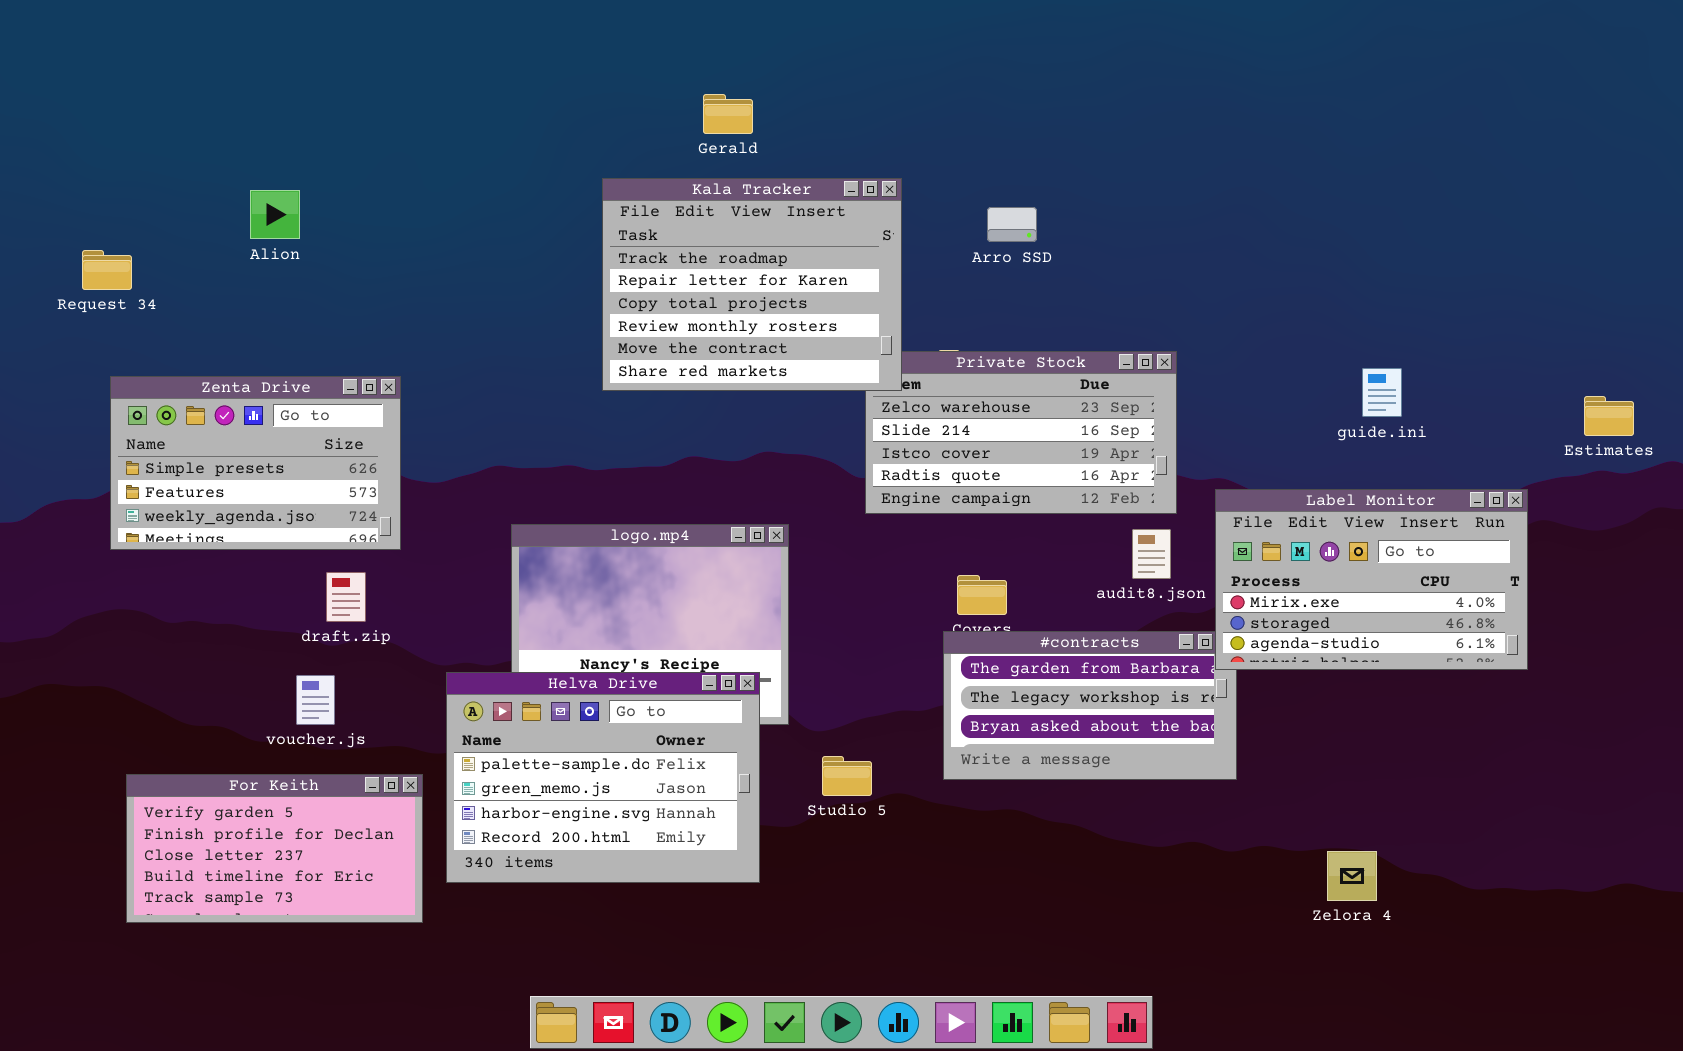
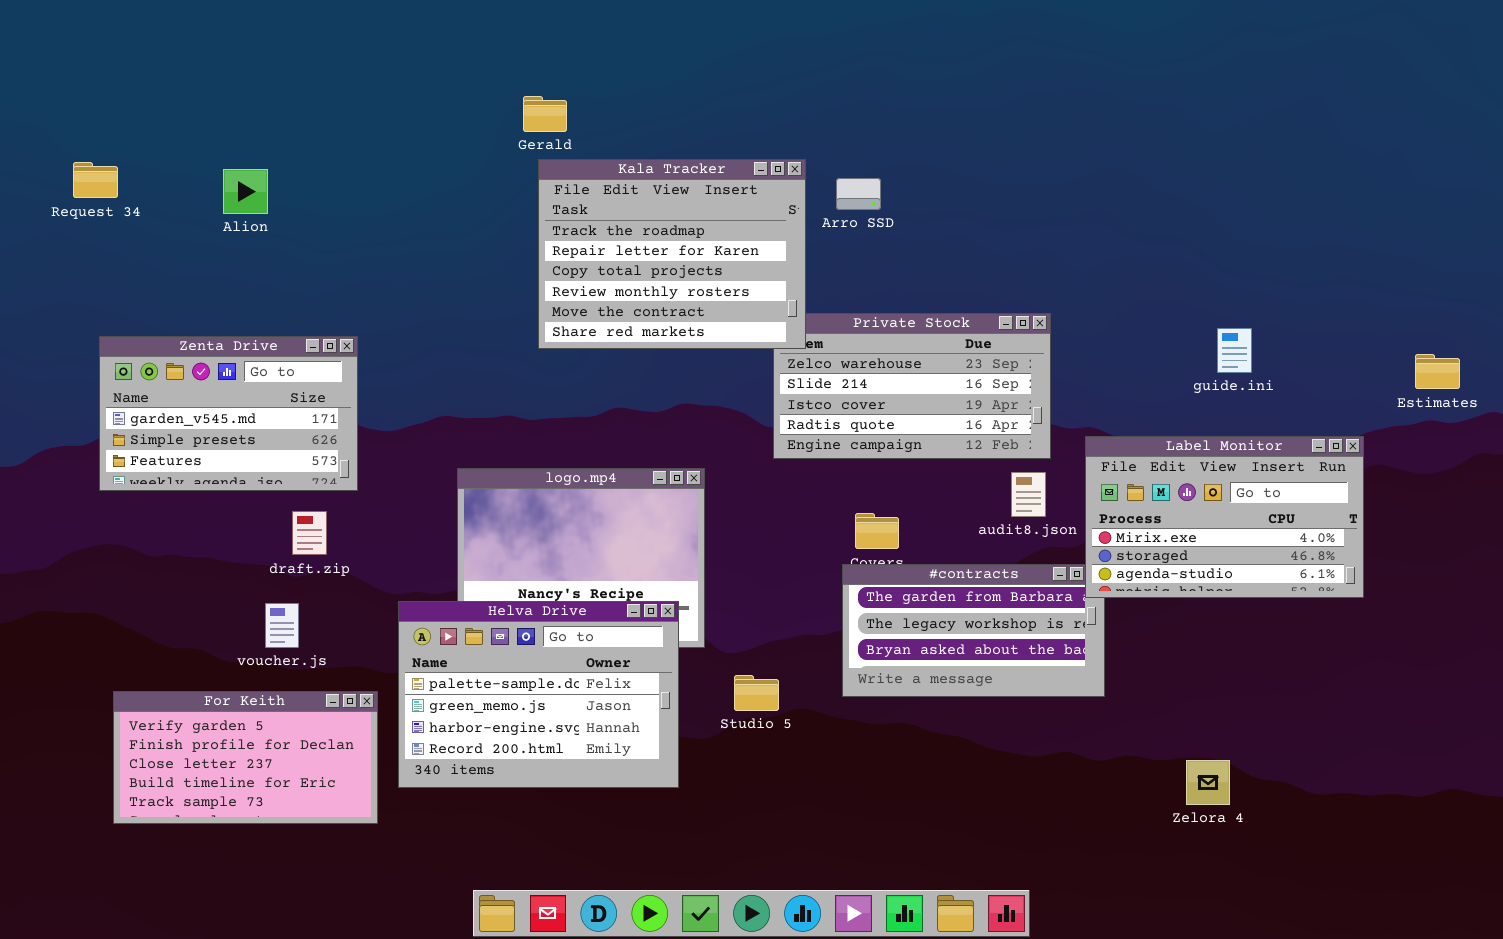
Gerald: [703,94,753,134] -> [523,96,567,132], moved
Arro SSD: [987,207,1037,242] -> [836,178,881,210], moved
Request 34: [82,250,132,290] -> [73,162,118,198], moved
Zenta Drive: [110,376,401,550] -> [99,336,358,491], scrolled up 1 row

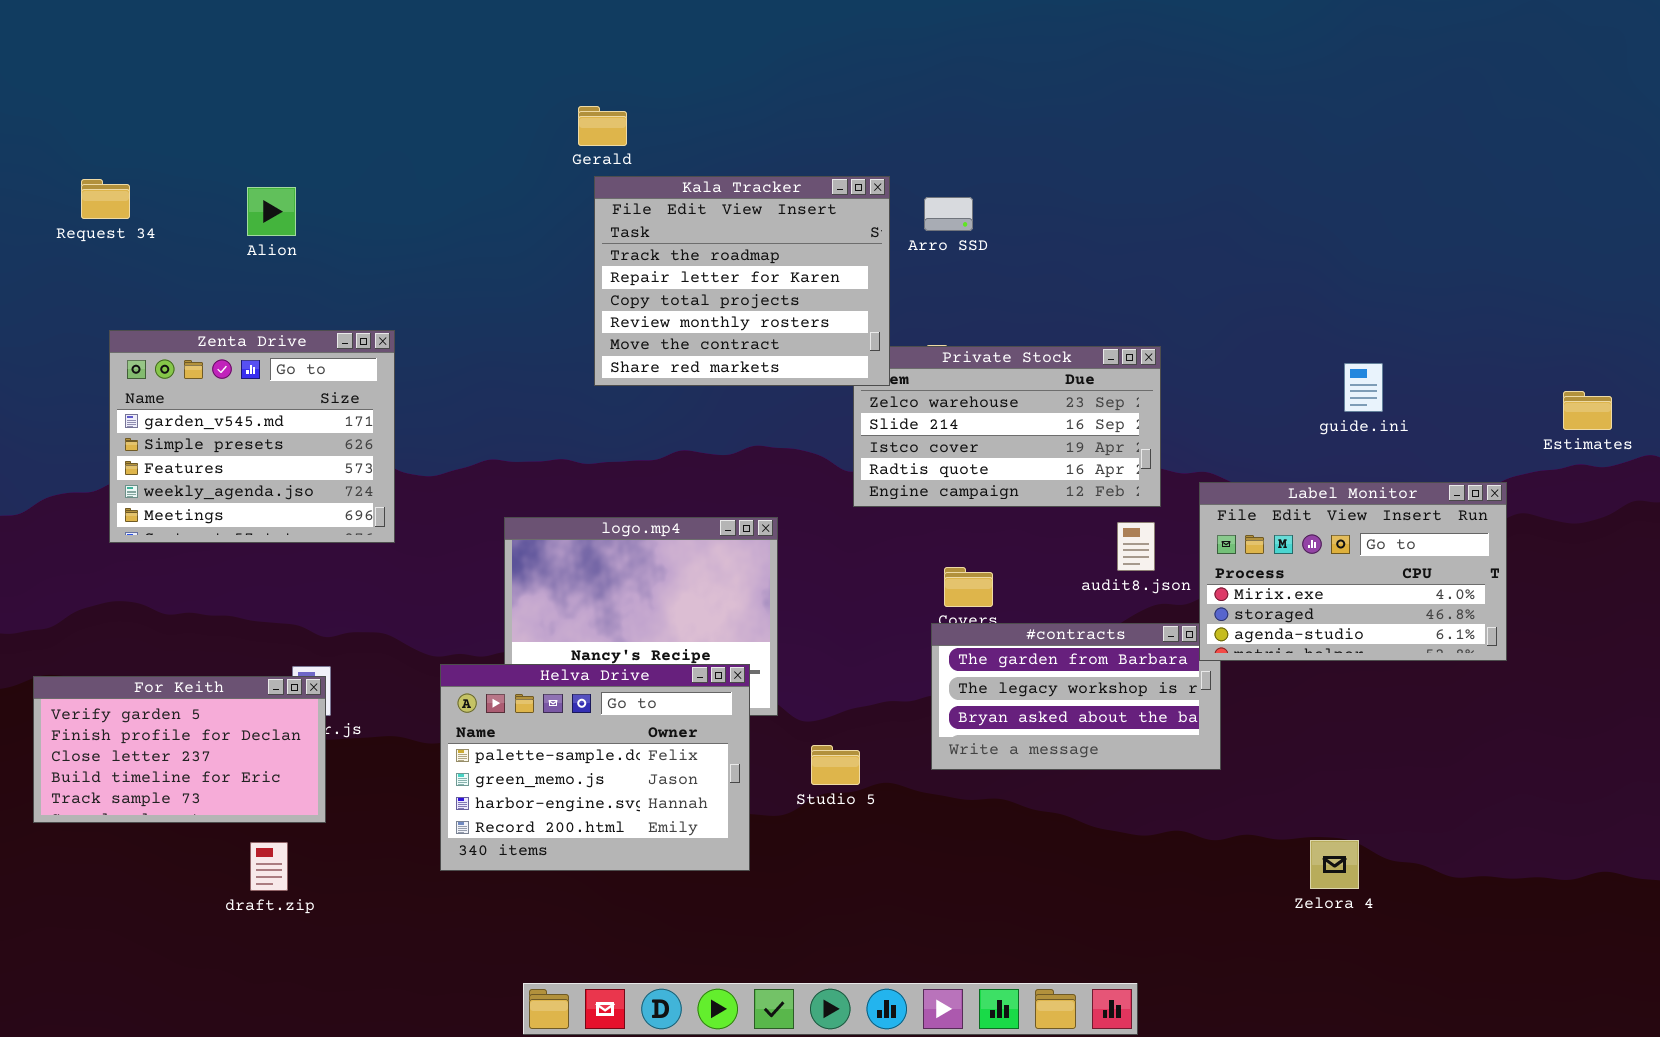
Zenta Drive: [99,336,358,491] -> [109,330,395,543], resized
draft.zip: [292,511,327,555] -> [250,842,288,891], moved
For Keith: [113,691,378,824] -> [33,676,326,823], moved

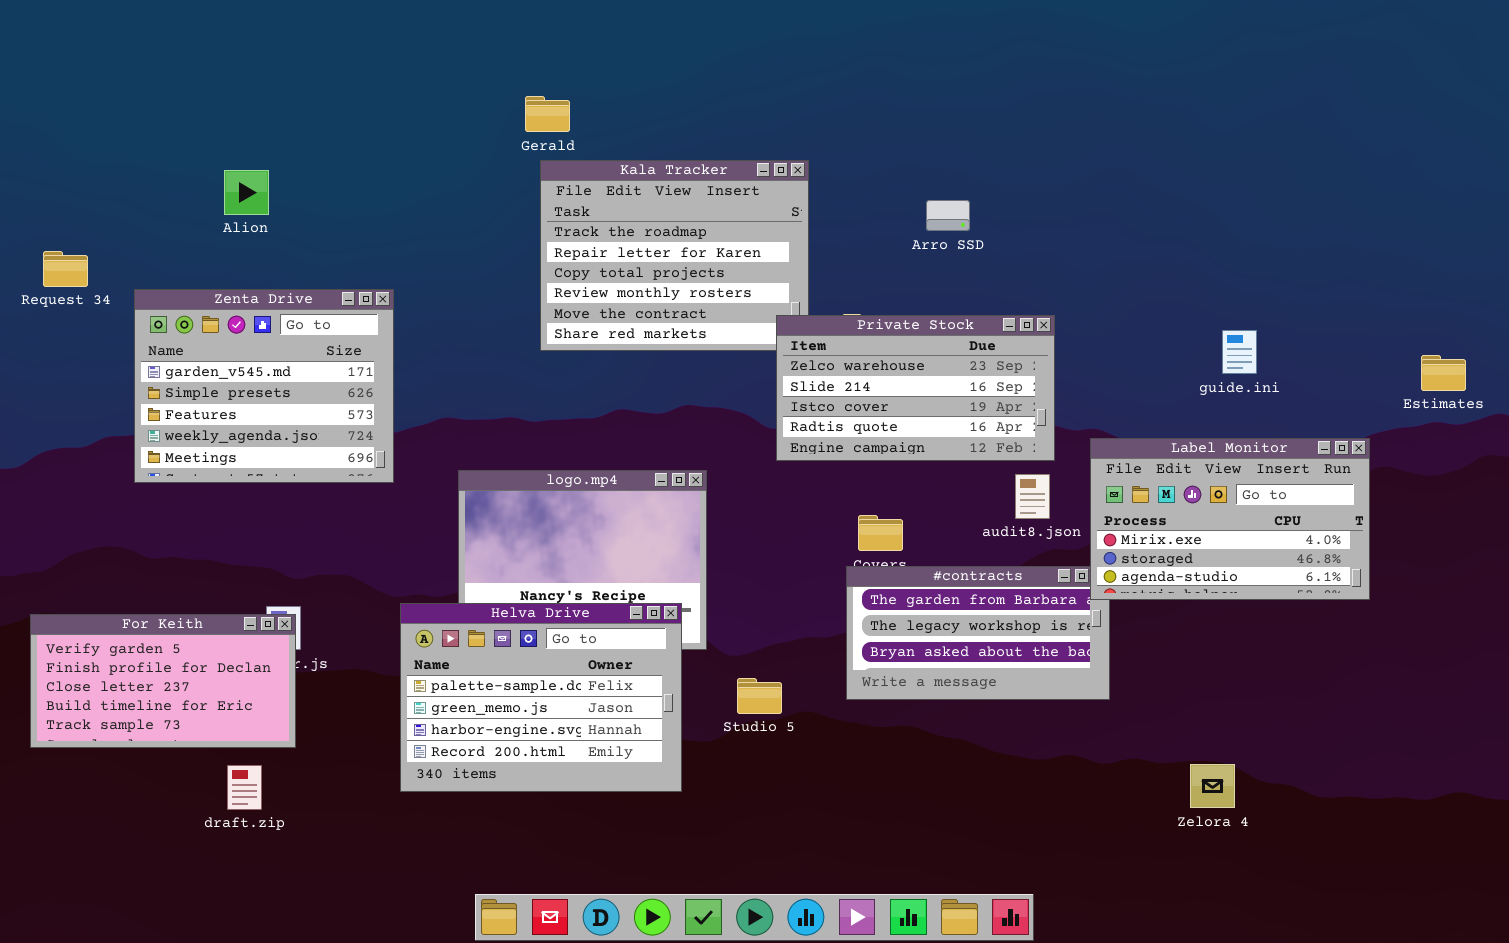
Request 34: [81,179,130,219] -> [43,251,88,287], moved
Arro SSD: [924,197,973,231] -> [926,200,970,231], moved
Zenta Drive: [109,330,395,543] -> [134,289,394,483], moved
Private Stock: [853,346,1161,507] -> [776,315,1055,461], raised

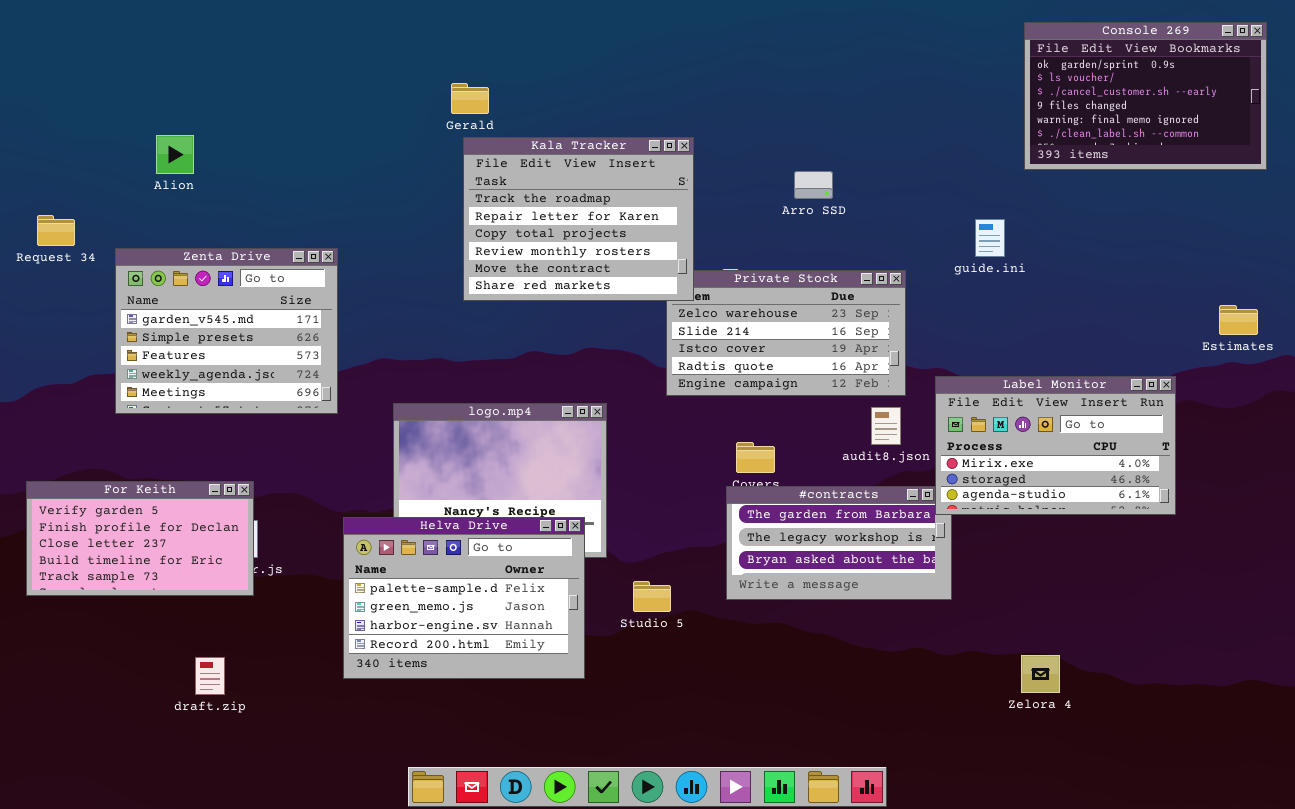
Console 269: none -> [1024,22,1267,170], opened
Kala Tracker: [540,160,809,351] -> [463,137,694,301], raised
Alion: [224,170,269,215] -> [156,135,194,174], moved
guide.ini: [1222,330,1257,374] -> [975,219,1005,257], moved
For Keith: [30,614,296,748] -> [26,481,254,596], moved

